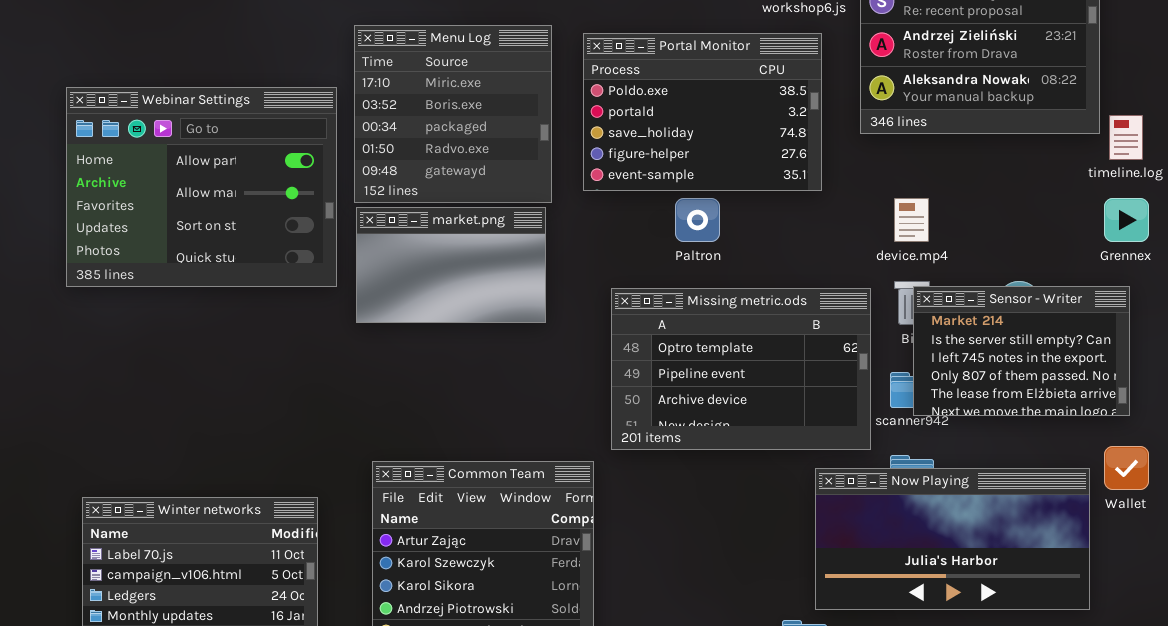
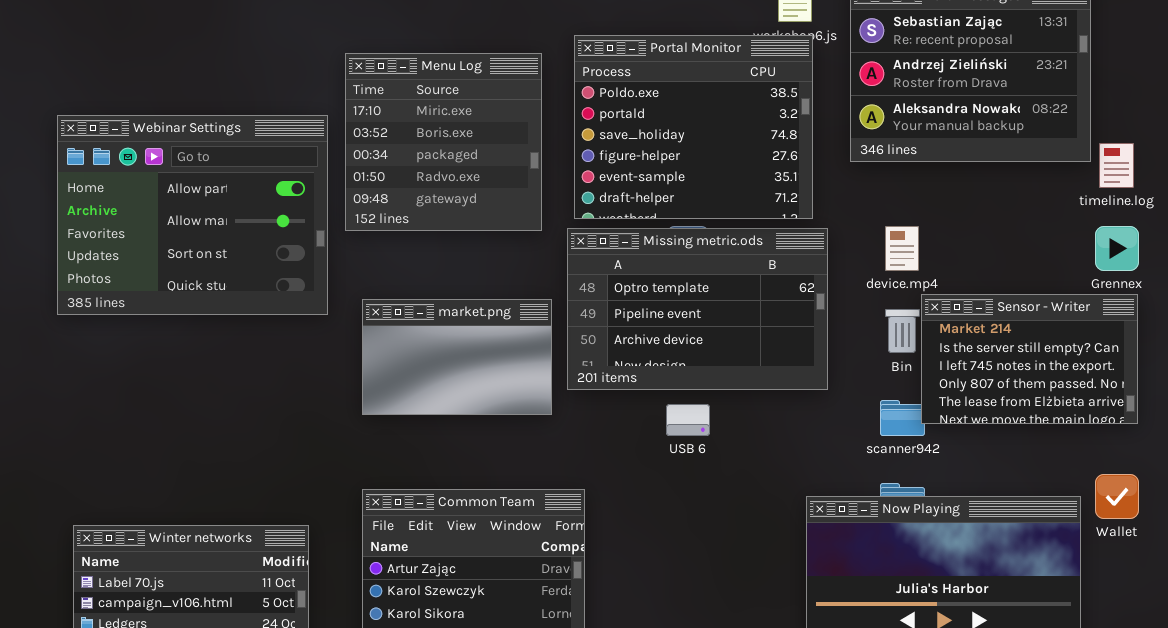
Portal Monitor: [583,33,822,191] -> [574,35,813,219], resized
market.png: [356,207,546,323] -> [362,299,552,415], moved
Sensor - Writer: [913,286,1130,416] -> [921,294,1138,424], moved
Missing metric.ods: [611,288,871,450] -> [567,228,828,390], moved

